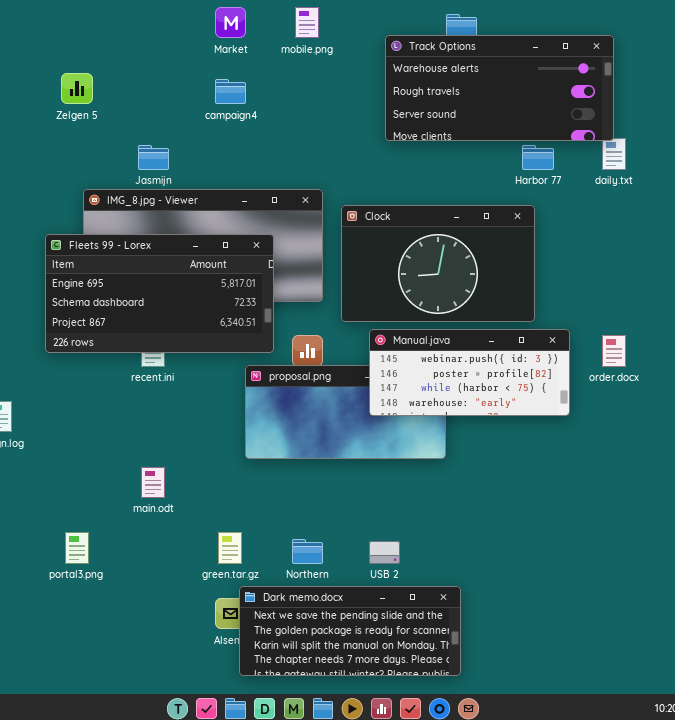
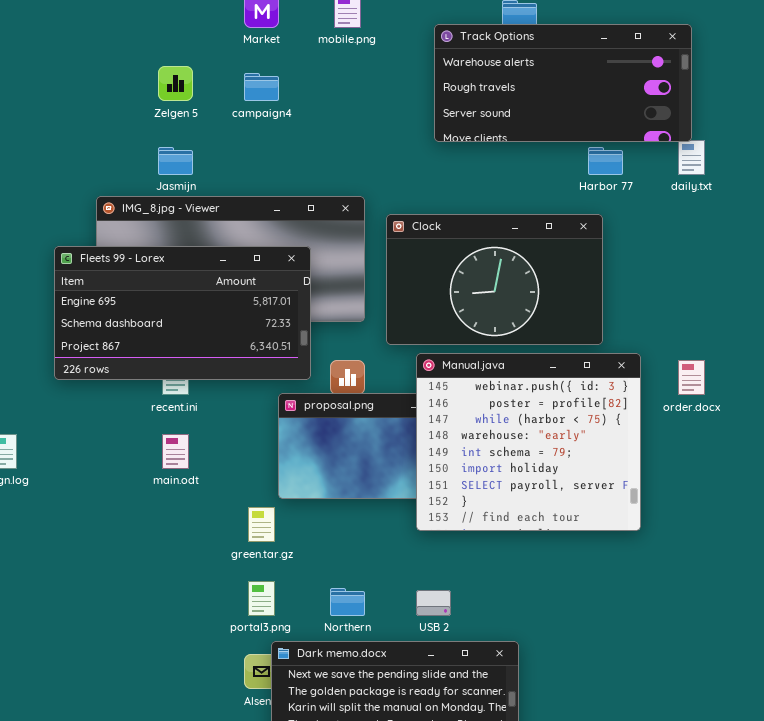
Zelgen 5: [61,73,93,104] -> [158,66,193,101], moved
Manual.java: [369,329,570,416] -> [416,353,641,531], resized
main.odt: [141,467,165,498] -> [162,434,189,469], moved
portal3.png: [65,532,89,564] -> [248,581,275,616], moved
green.tar.gz: [218,532,242,564] -> [248,507,275,542], moved

